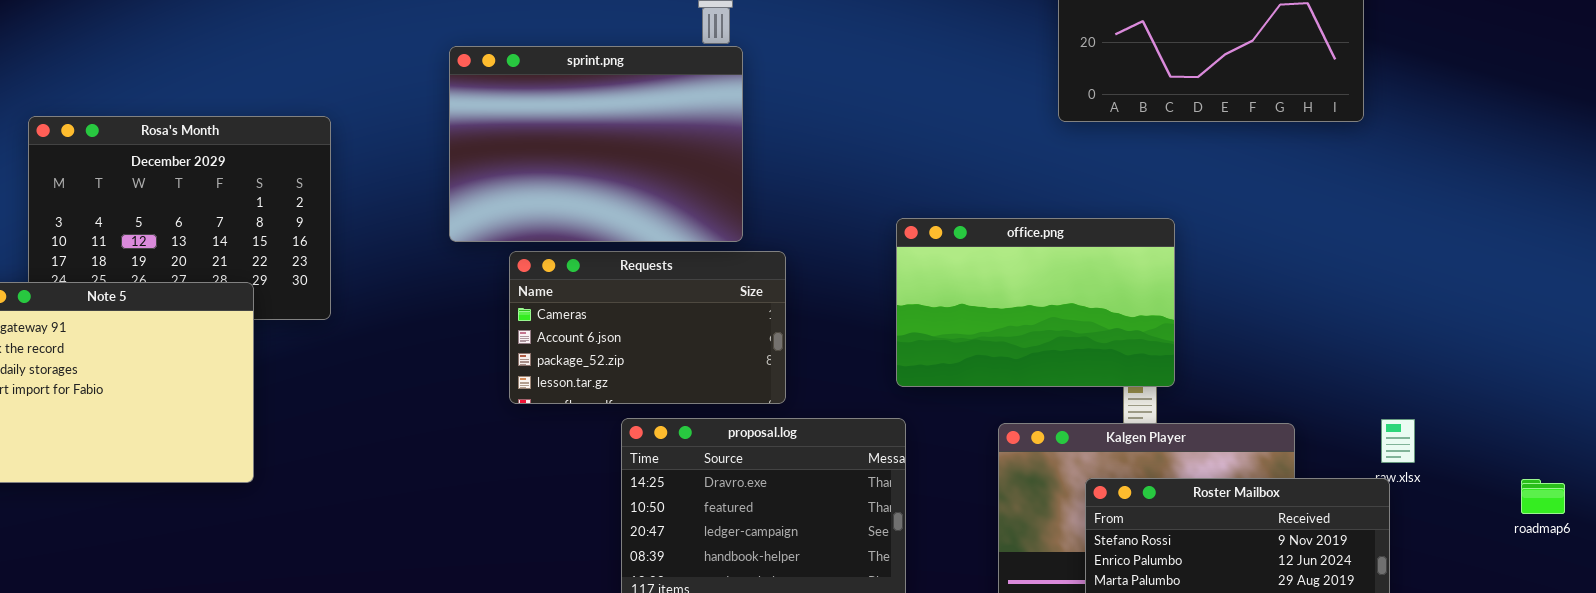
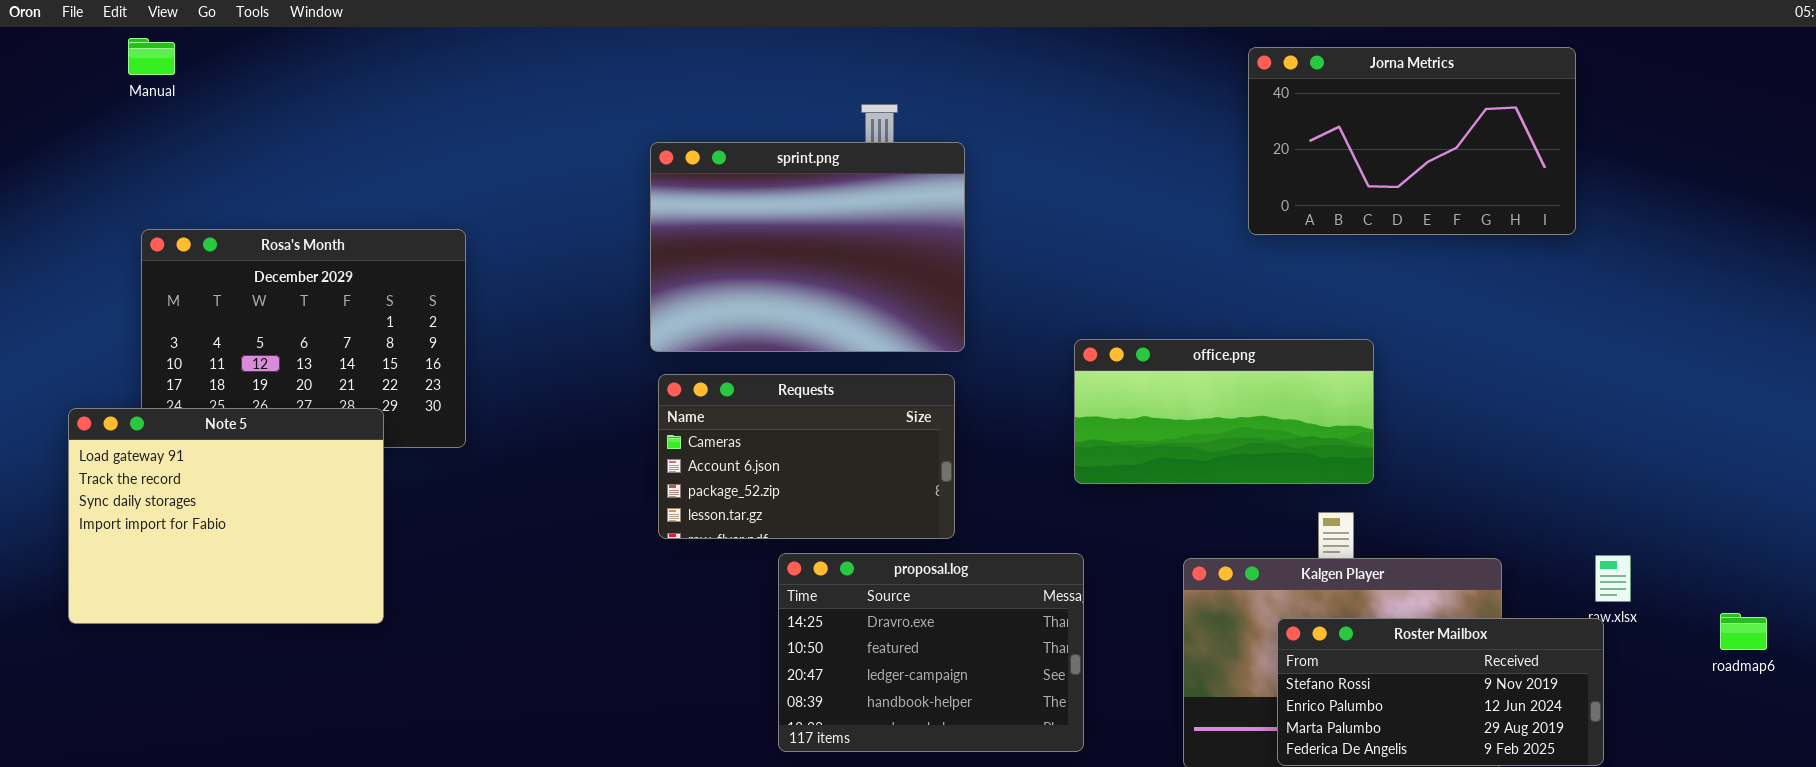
sprint.png: [449,46,743,242] -> [650,142,965,352], moved
office.png: [896,218,1175,387] -> [1074,339,1374,484], resized
roadmap6: [1521,479,1565,514] -> [1720,613,1767,650], moved

